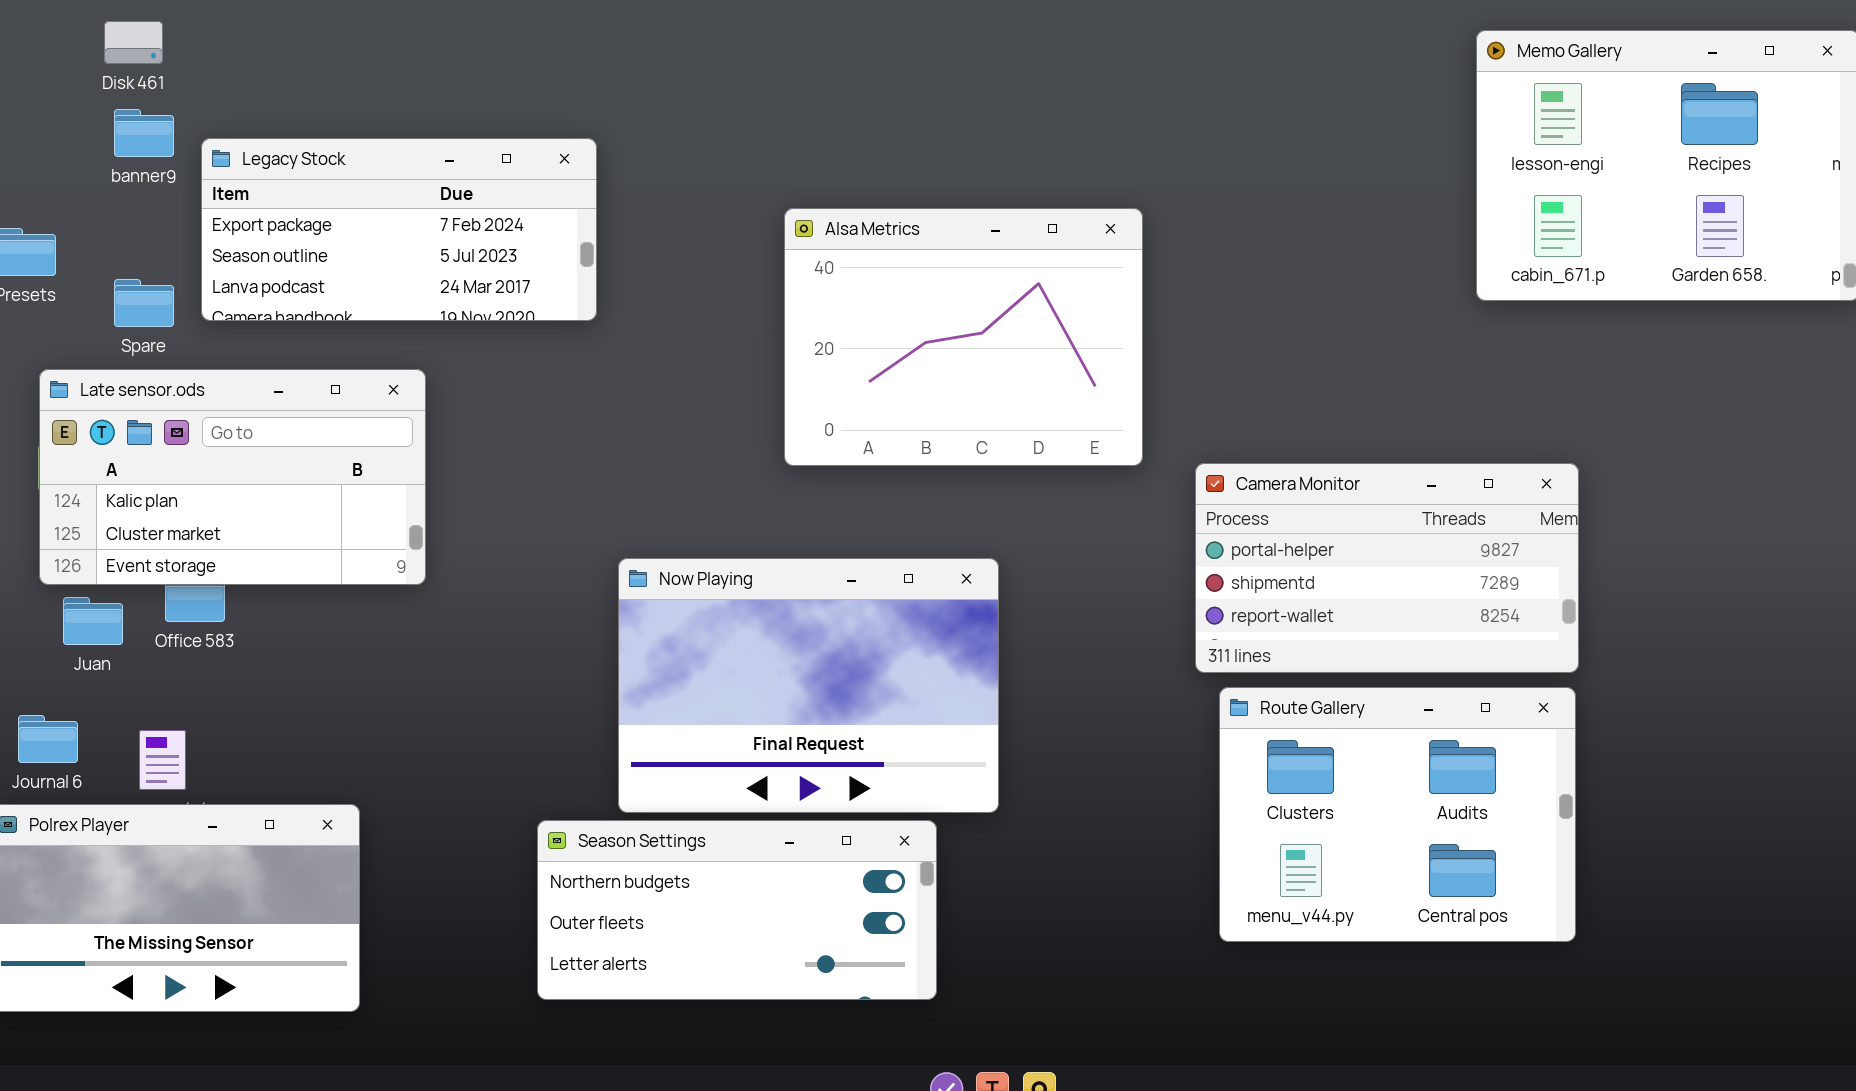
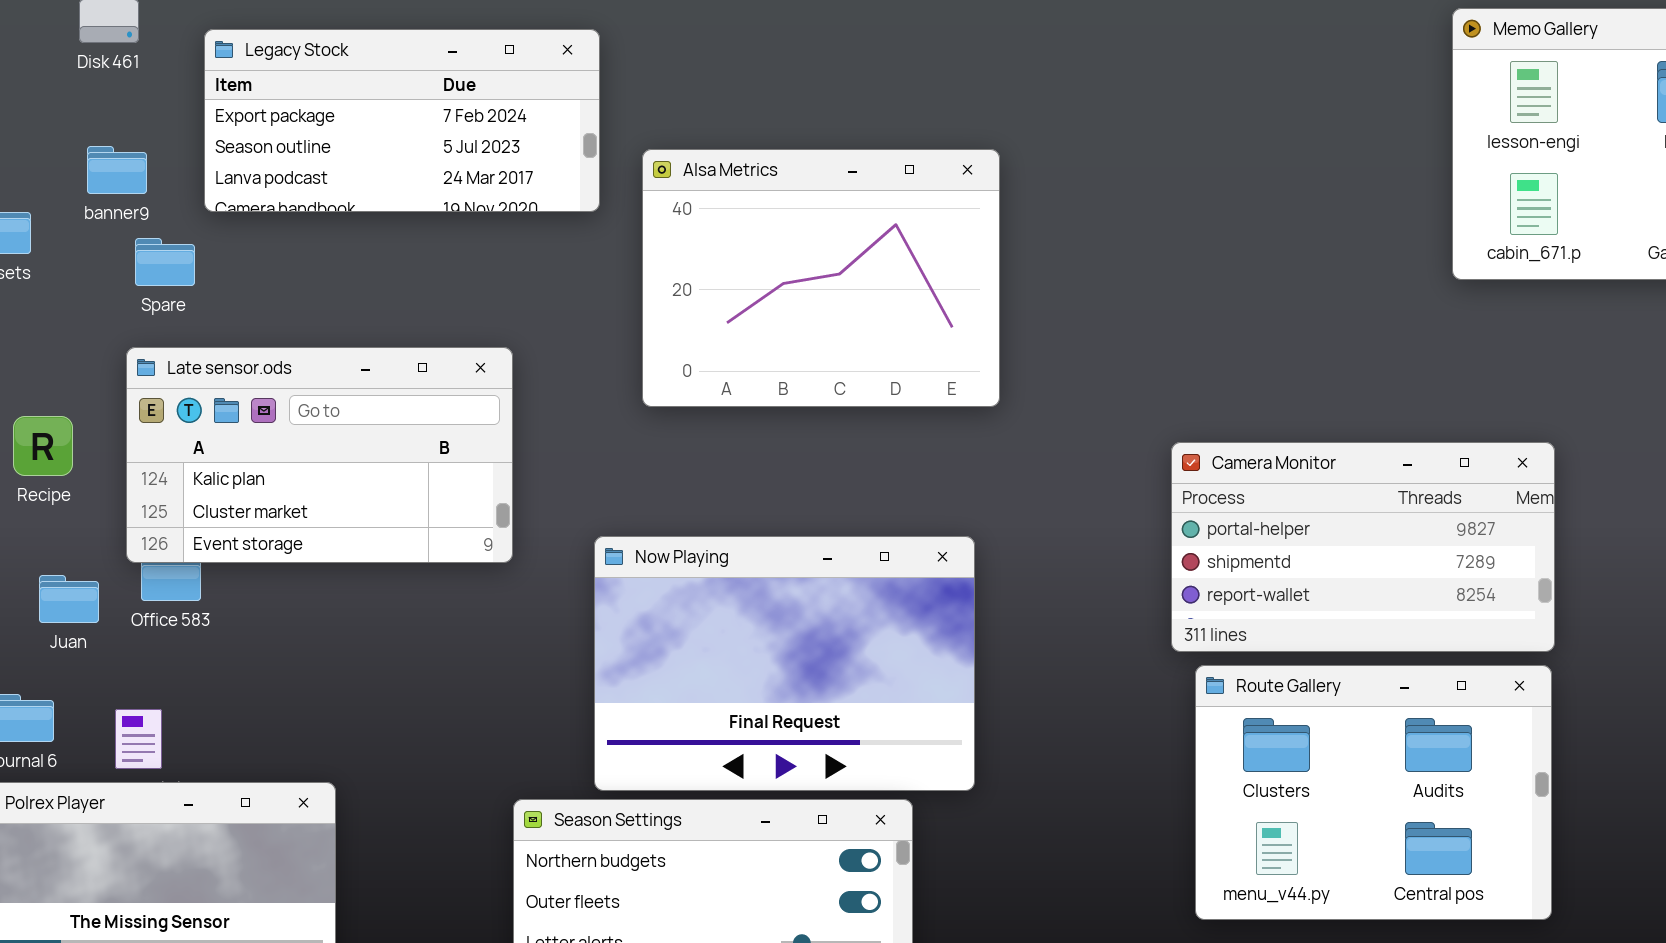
banner9: [114,109,174,157] -> [87,146,147,194], moved
Legacy Stock: [201,138,597,321] -> [204,29,600,212], moved
Alsa Metrics: [784,208,1143,466] -> [642,149,1000,407], moved
Spare: [114,279,174,327] -> [135,238,195,286], moved
Late sensor.ods: [39,369,426,585] -> [126,347,513,563], moved

